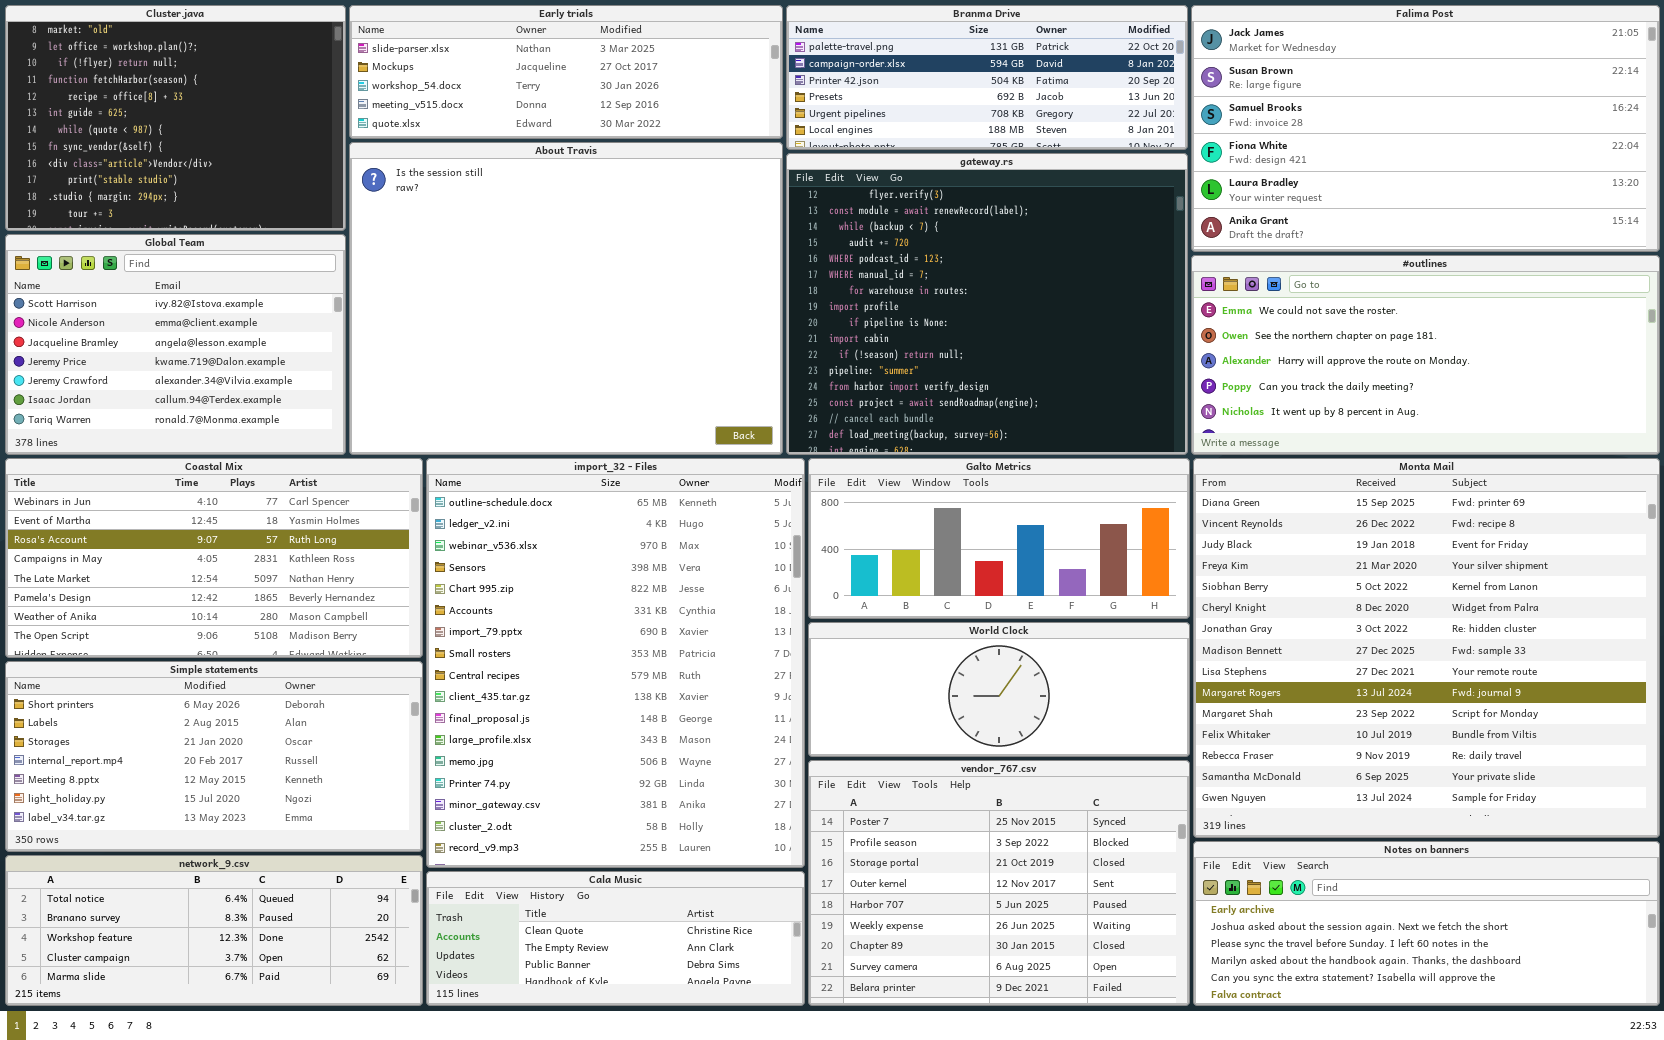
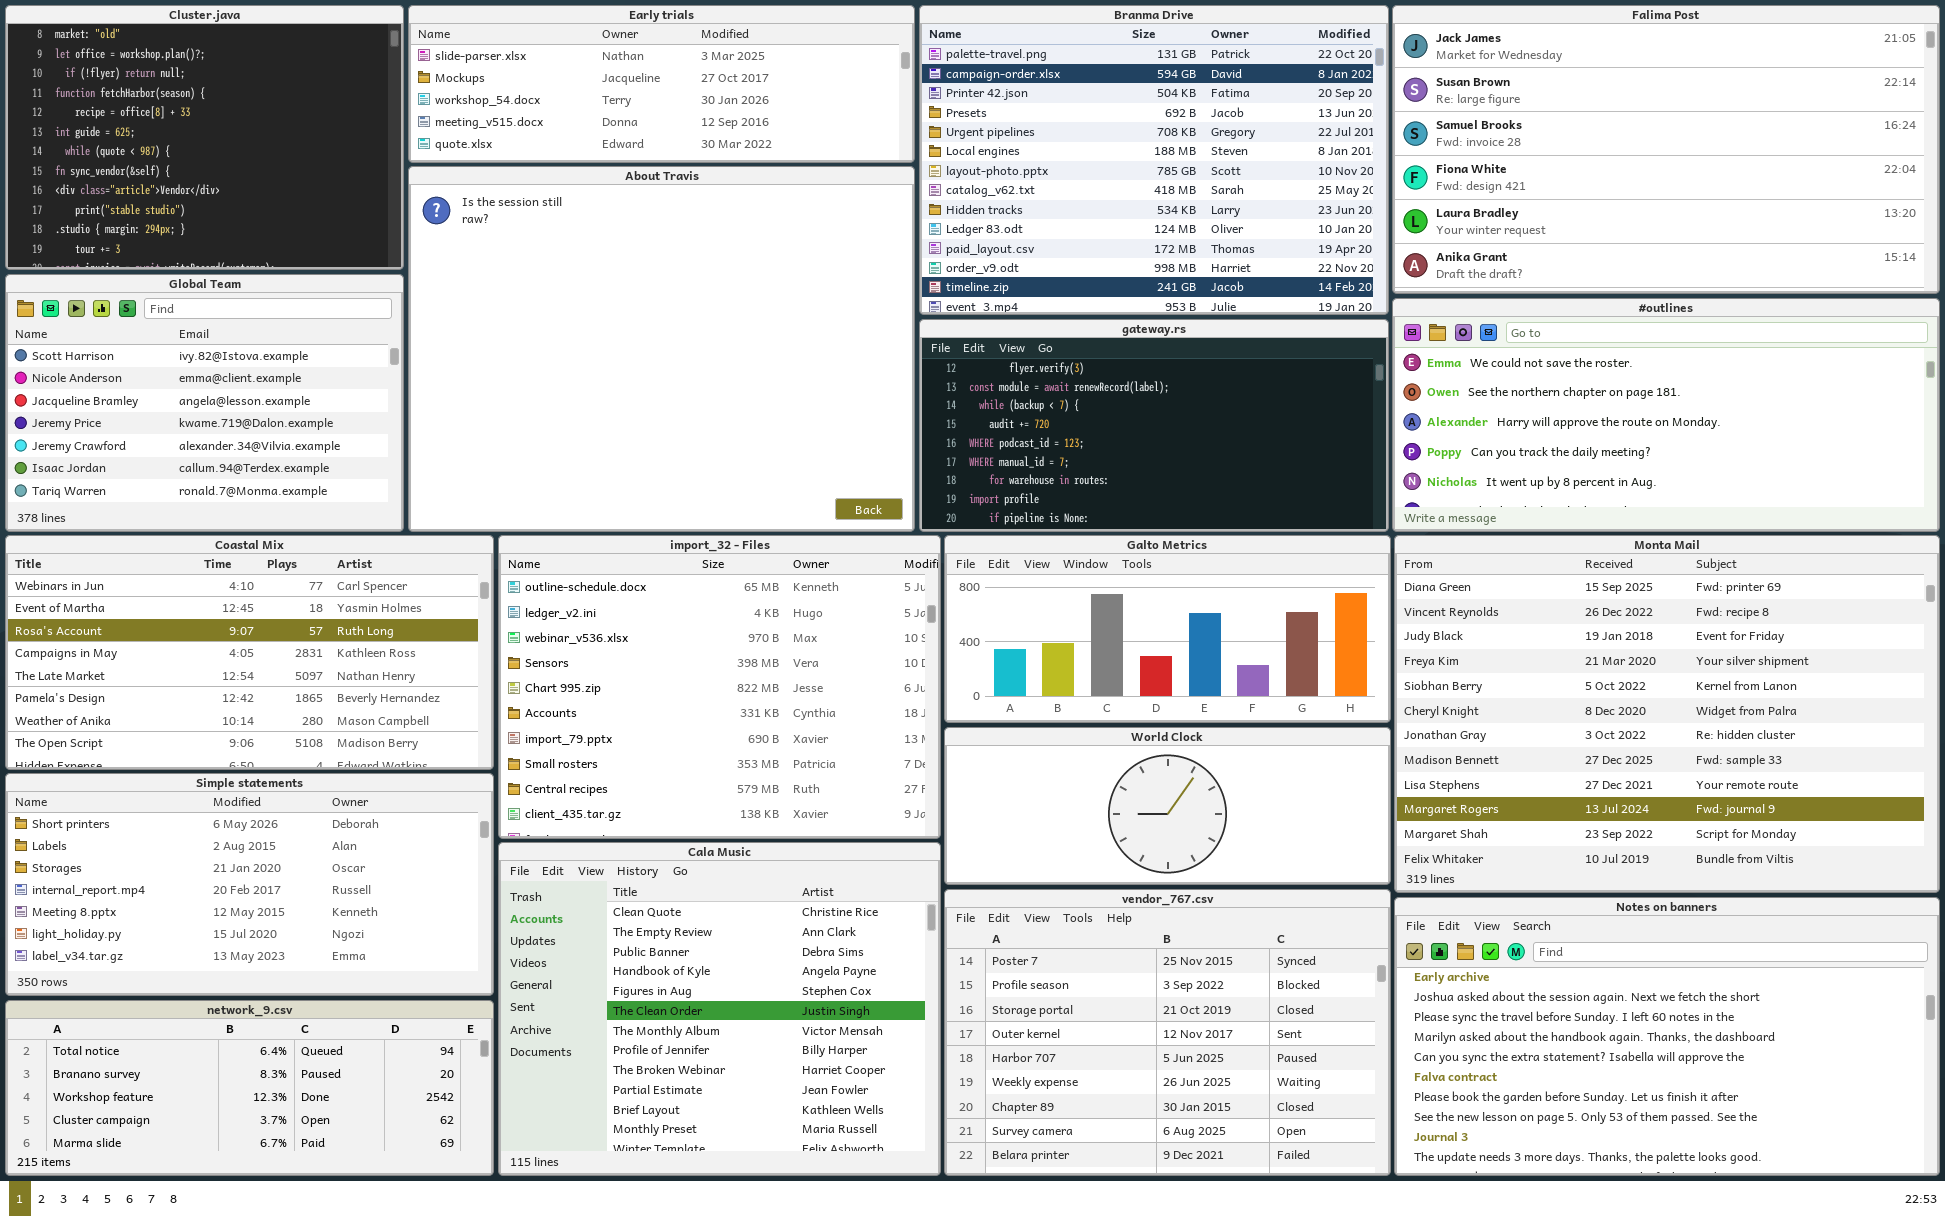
Branma Drive: [786,5,1188,150] -> [919,5,1389,315], resized
gateway.rs: [786,153,1188,455] -> [919,319,1389,532], resized
import_32 - Files: [426,458,805,868] -> [498,535,941,839], resized
Monta Mail: [1193,458,1660,838] -> [1394,535,1940,893], resized
Notes on banners: [1193,841,1660,1006] -> [1394,897,1940,1176], resized
Cala Music: [426,871,805,1006] -> [498,842,941,1176], resized

